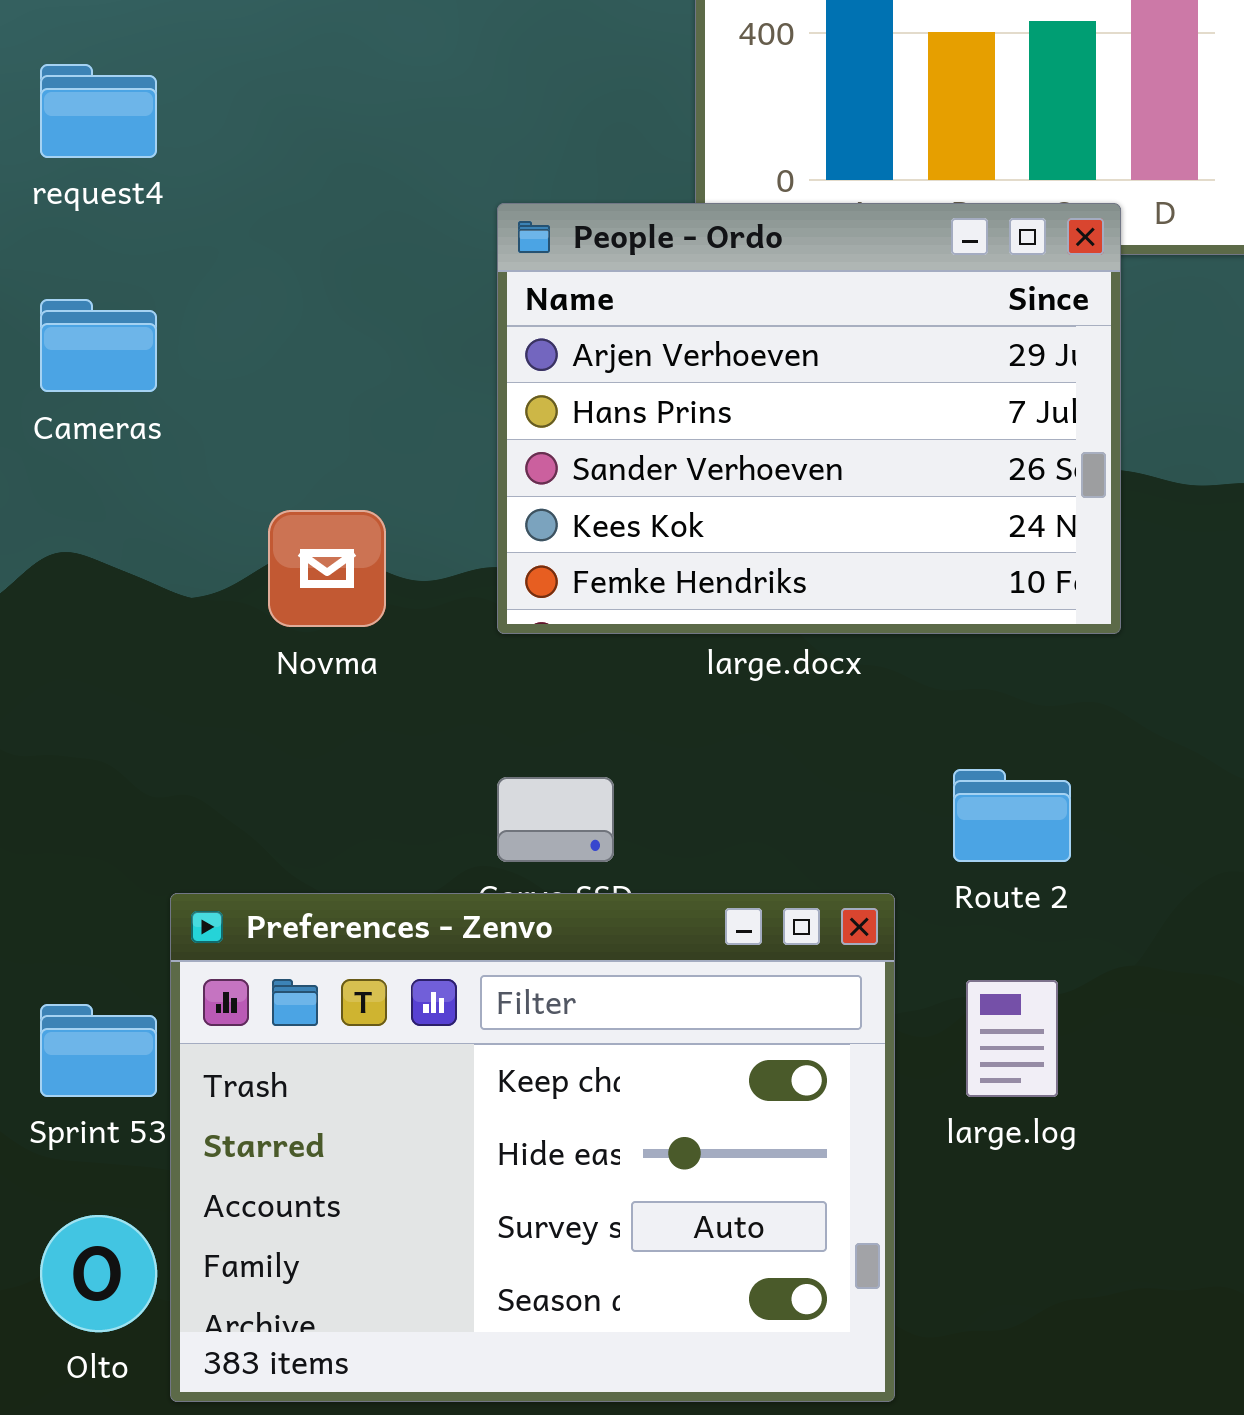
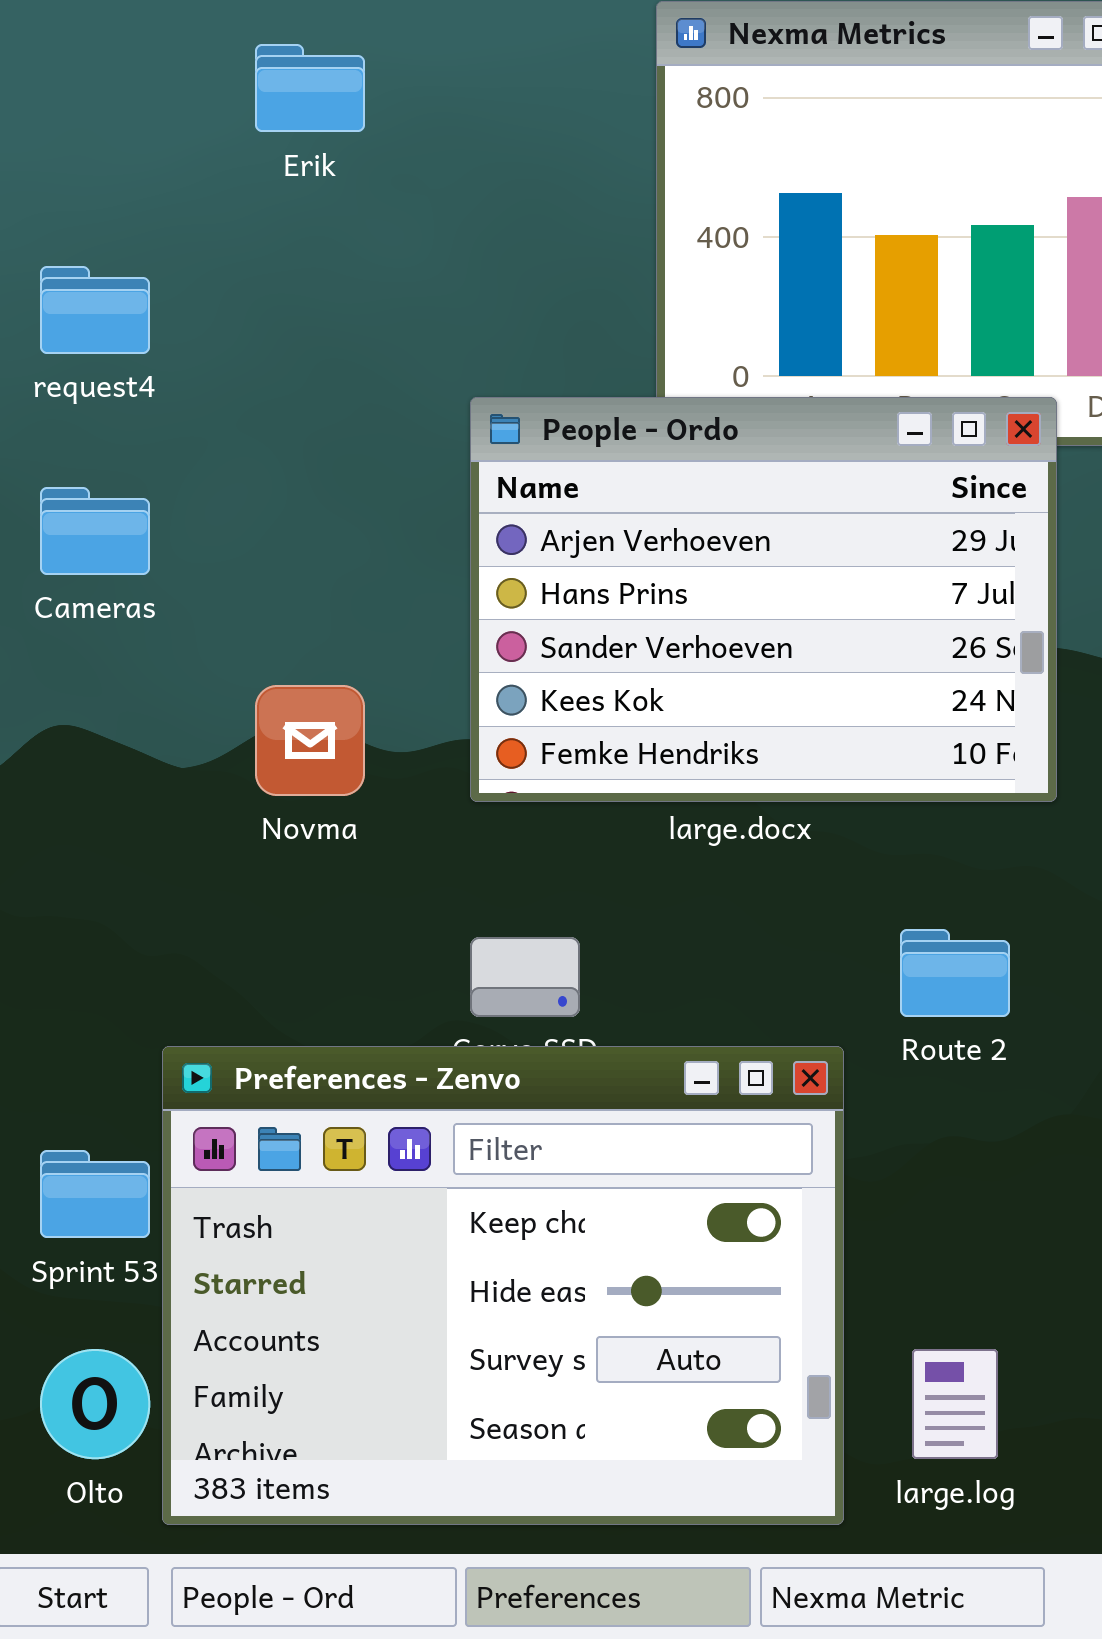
large.log: [966,980,1058,1097] -> [912,1349,998,1459], moved

